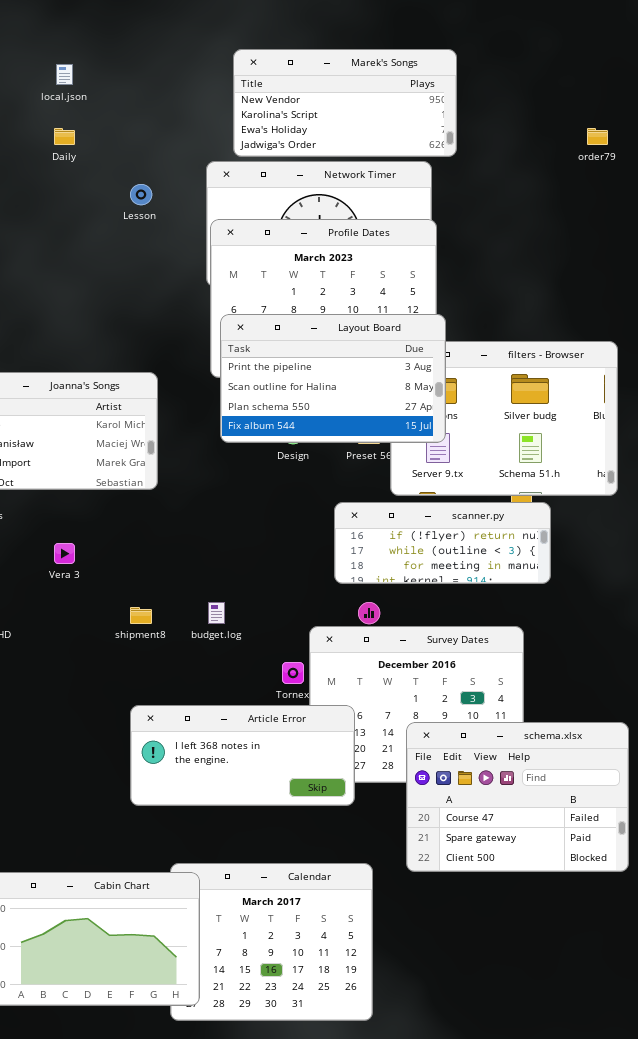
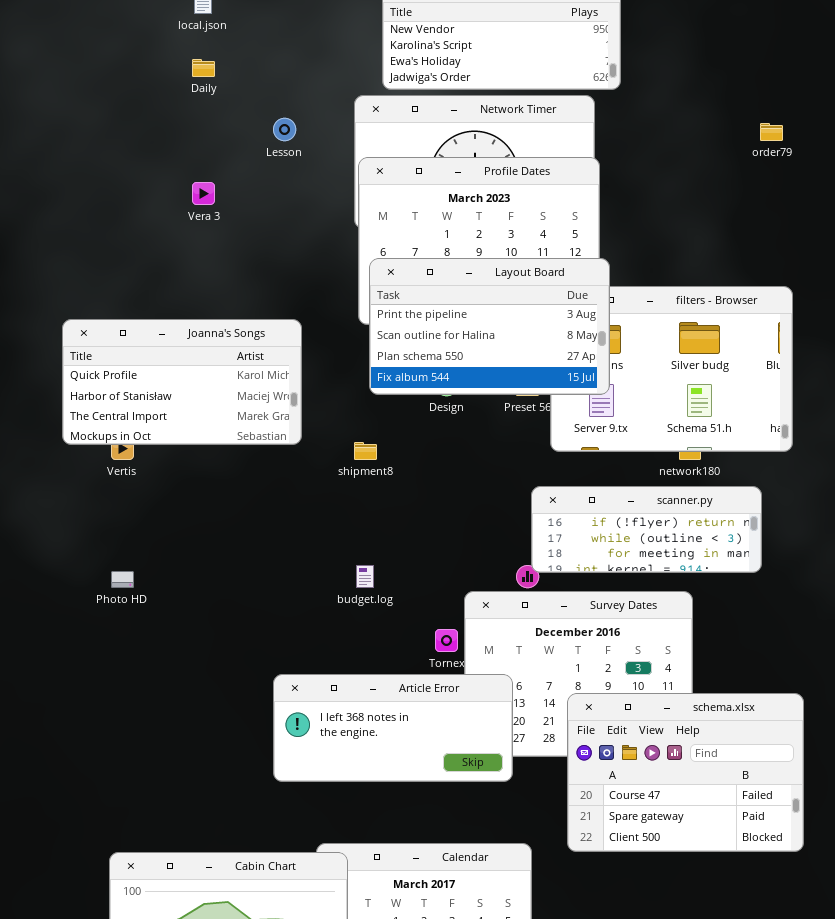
order79: [587,128,608,145] -> [760,123,783,141], moved
scanner.py: [334,502,551,584] -> [531,486,762,573], moved
Vera 3: [54,543,75,564] -> [192,182,215,205], moved
shipment8: [130,607,152,624] -> [354,442,377,460], moved

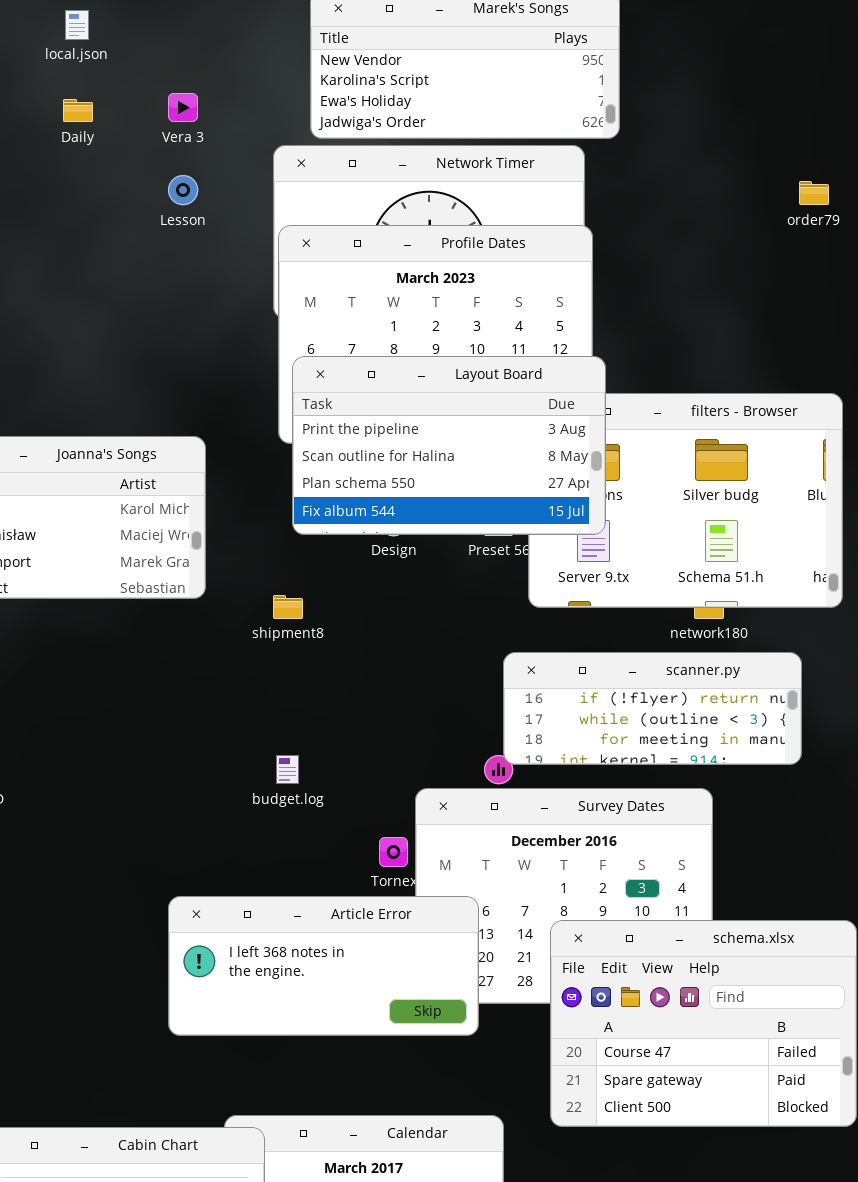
Vera 3: [192,182,215,205] -> [168,93,198,122], moved

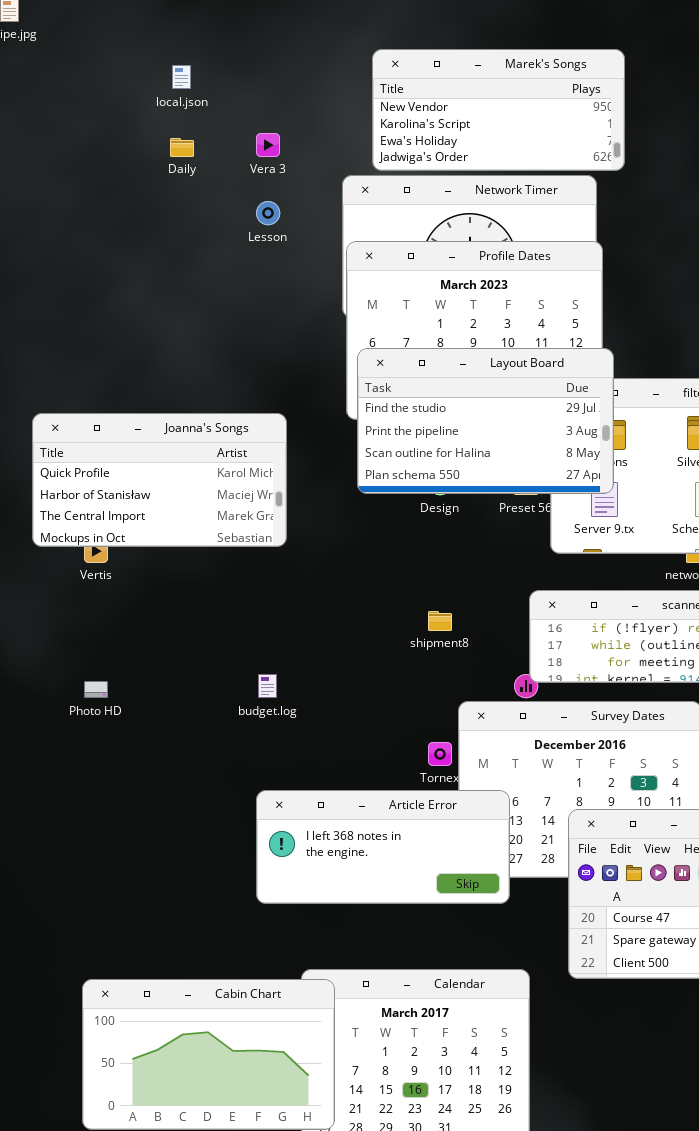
Layout Board: [292,356,606,535] -> [357,348,614,494], scrolled up 1 row
shipment8: [273,595,303,619] -> [428,611,452,631], moved
budget.log: [276,755,299,784] -> [258,674,277,698], moved

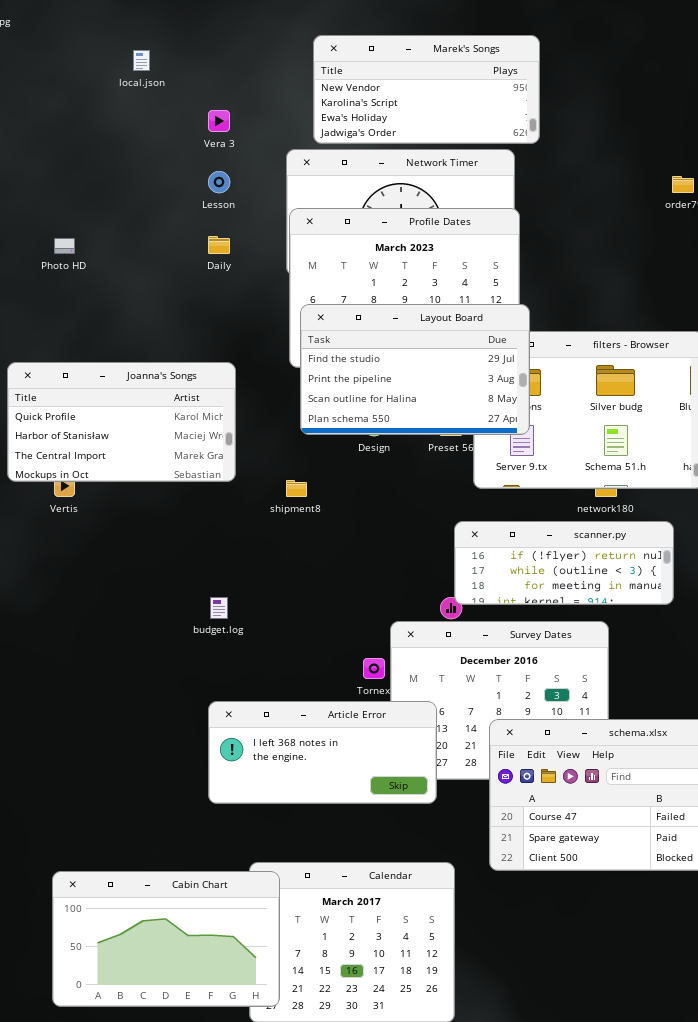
Daily: [170,138,194,157] -> [208,236,230,254], moved
shipment8: [428,611,452,631] -> [286,480,307,497], moved
Photo HD: [84,681,108,698] -> [54,238,75,254], moved

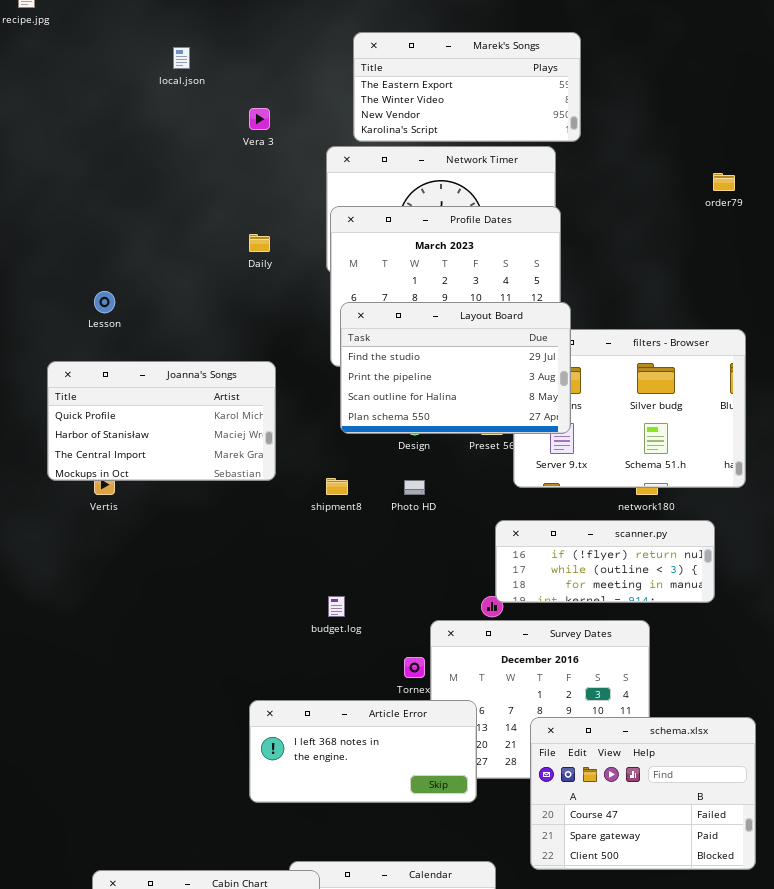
Marek's Songs: [313,35,540,144] -> [353,32,581,142], scrolled up 2 rows
Lesson: [208,171,230,193] -> [94,291,115,313], moved
Photo HD: [54,238,75,254] -> [404,480,425,495], moved
budget.log: [210,597,228,619] -> [328,596,345,617], moved

